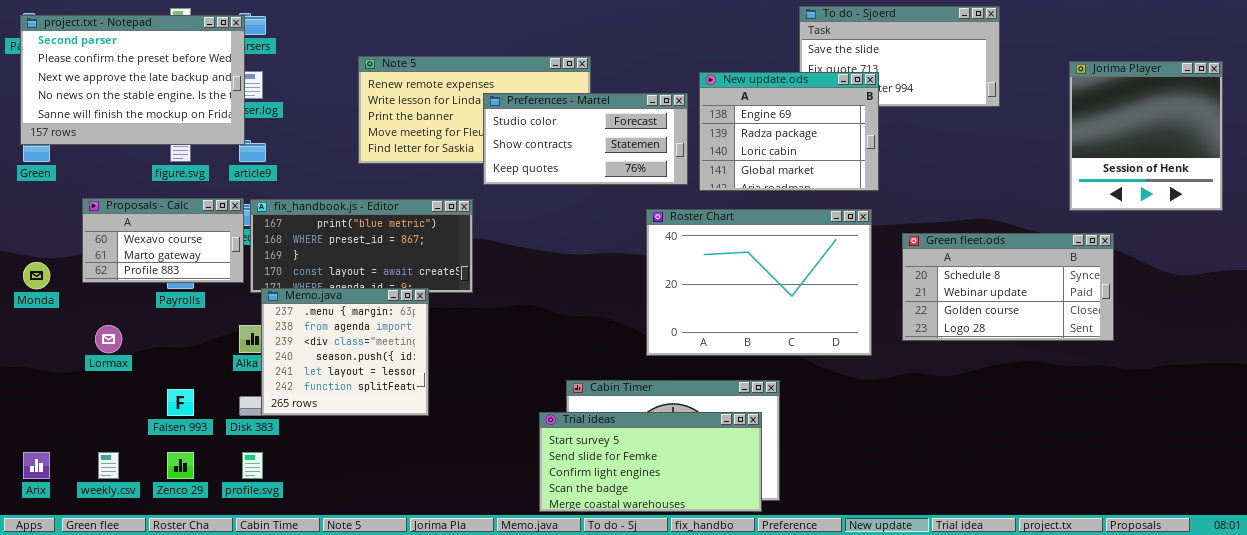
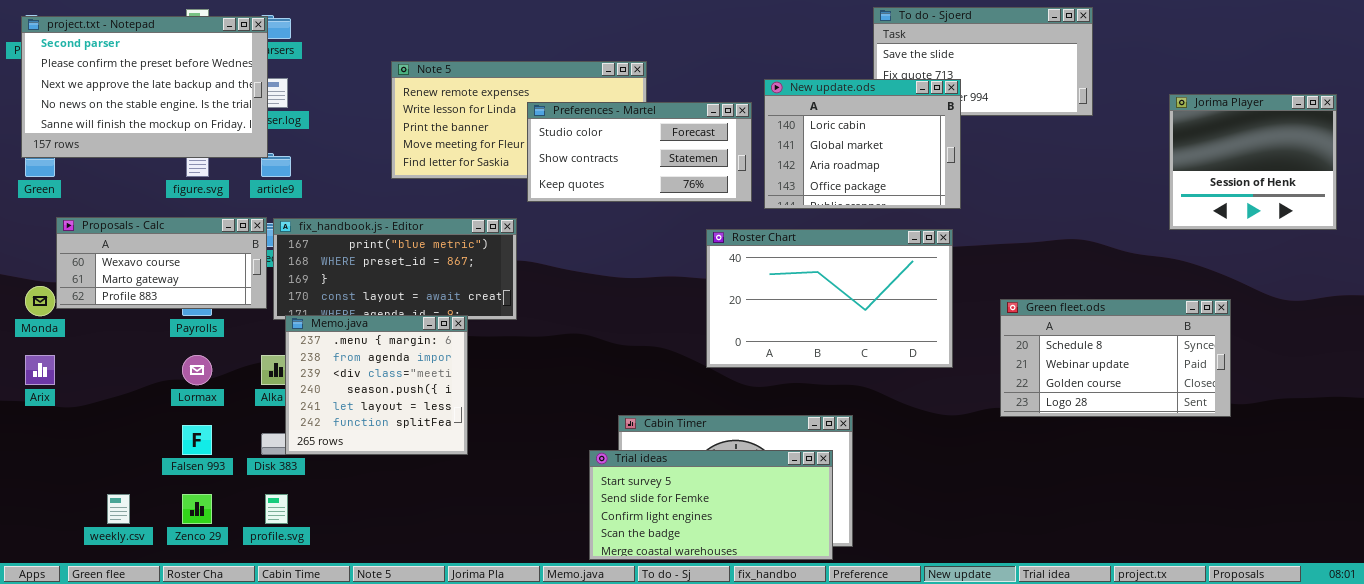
Jorima Player: [1069,61,1223,211] -> [1169,94,1337,230], resized
New update.ods: [699,72,879,191] -> [764,79,961,209], scrolled down 2 rows
Proposals - Calc: [82,198,244,283] -> [56,217,267,309], resized
Roster Chart: [646,209,872,356] -> [706,229,953,368], resized
Green fleet.ods: [902,233,1114,341] -> [1000,299,1231,417], moved
Lormax: [95,325,122,353] -> [182,355,212,385], moved
Arix: [23,452,50,479] -> [25,355,55,385], moved

